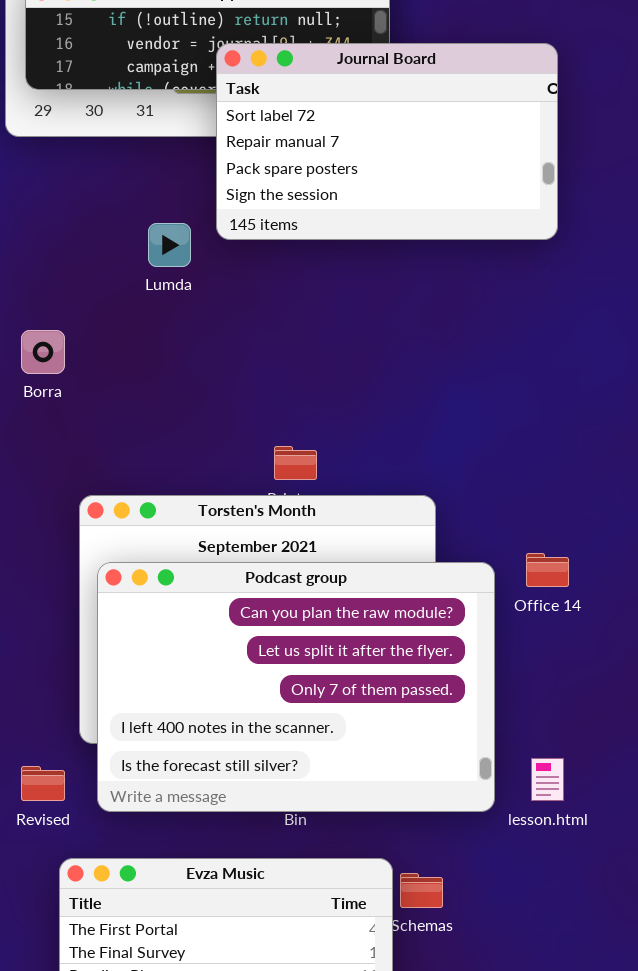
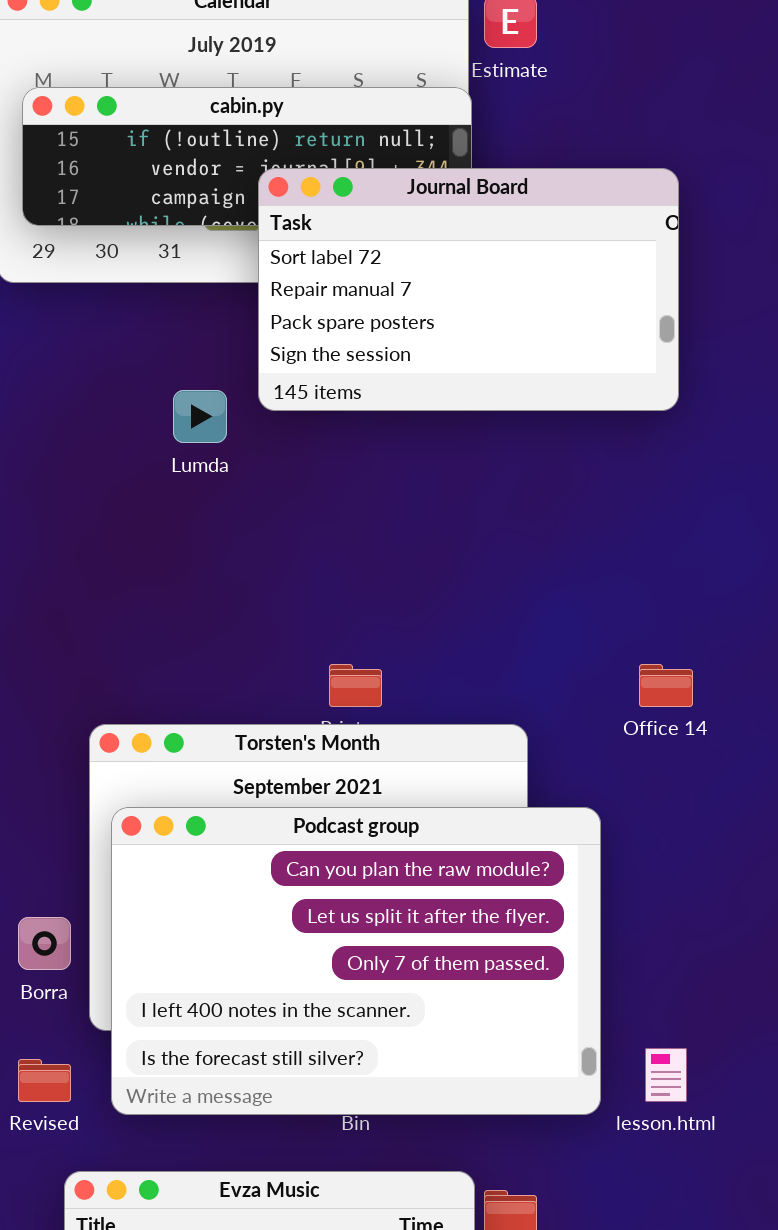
Borra: [21,330,65,374] -> [18,917,71,970], moved
Office 14: [526,553,569,587] -> [639,664,693,707], moved

